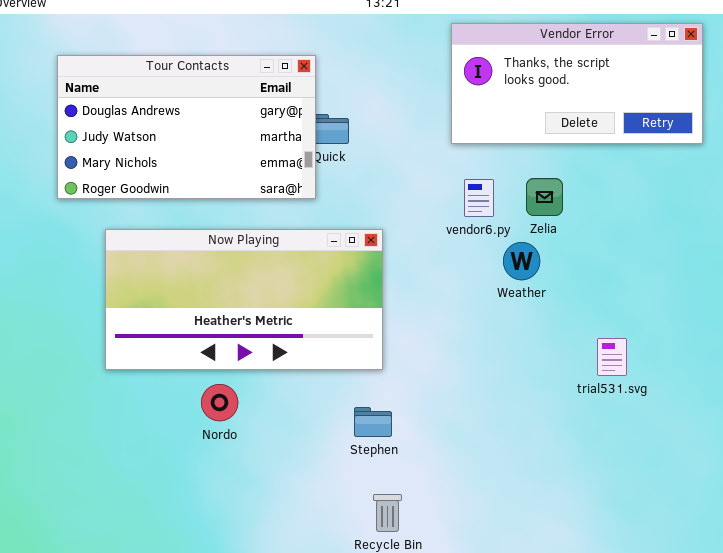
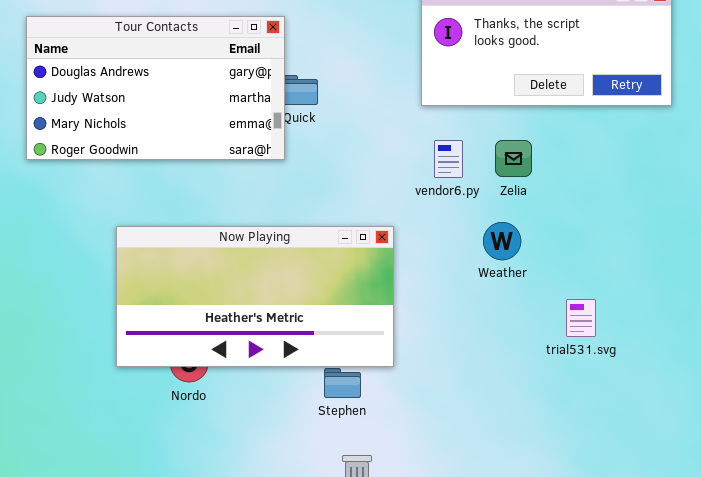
Now Playing: [105,229,383,370] -> [116,226,394,367], moved
Weather: [503,242,540,280] -> [483,222,521,260], moved

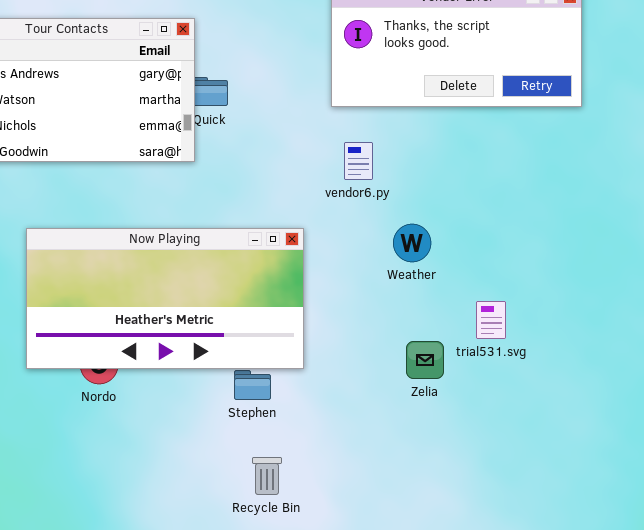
Zelia: [495,140,532,177] -> [406,341,444,379], moved

